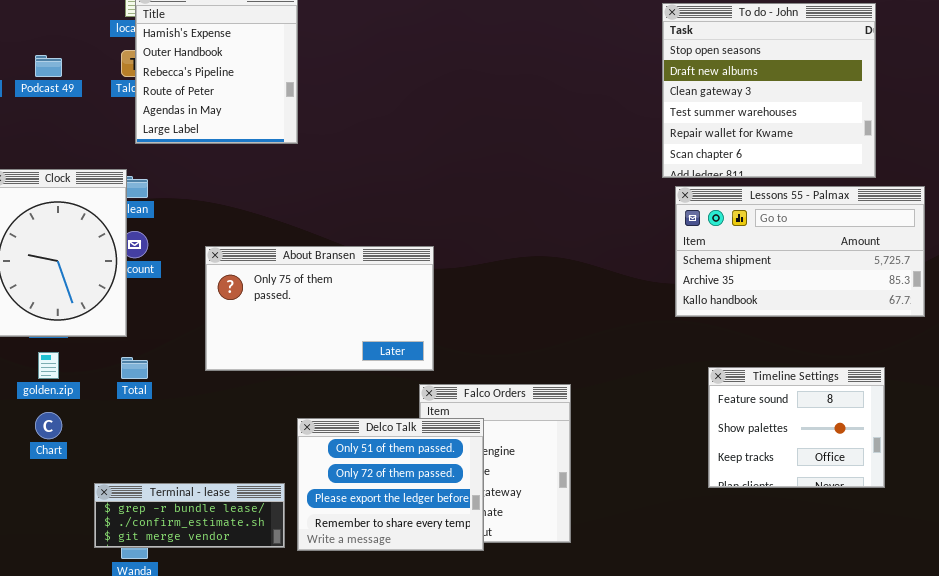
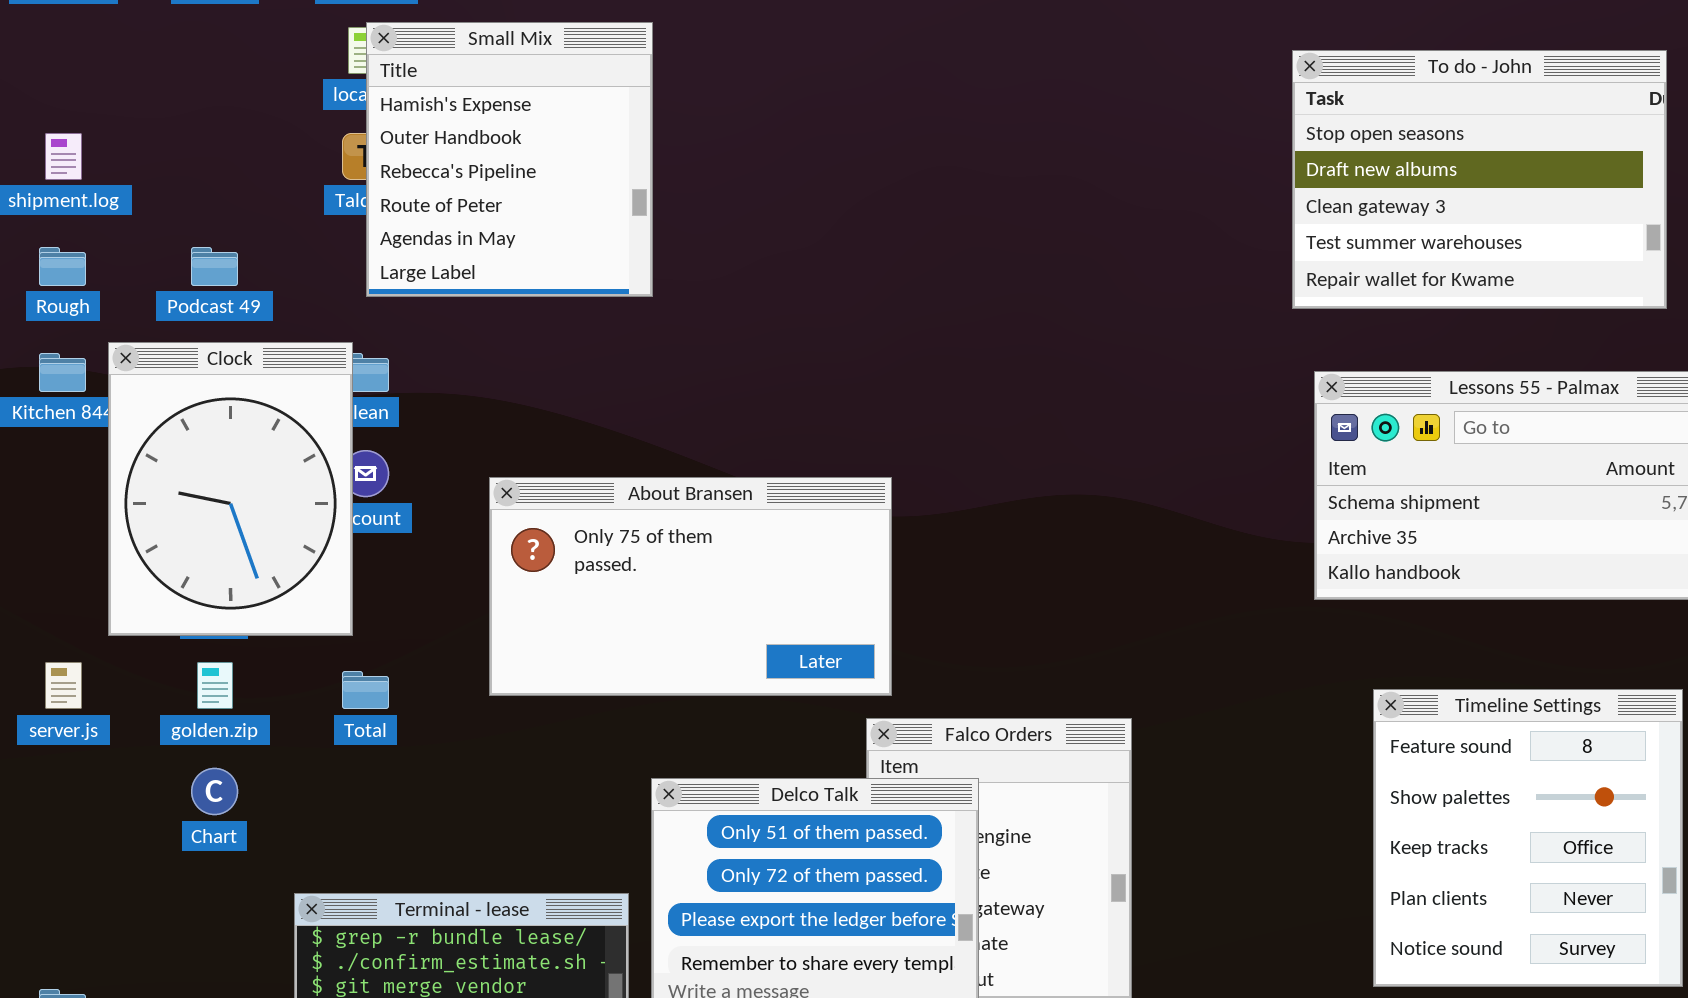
To do - John: [662,3,876,178] -> [1292,50,1667,309], resized
Podcast 49: [35,55,62,77] -> [191,247,238,286], moved
Timeline Settings: [708,367,885,488] -> [1373,689,1683,987], resized

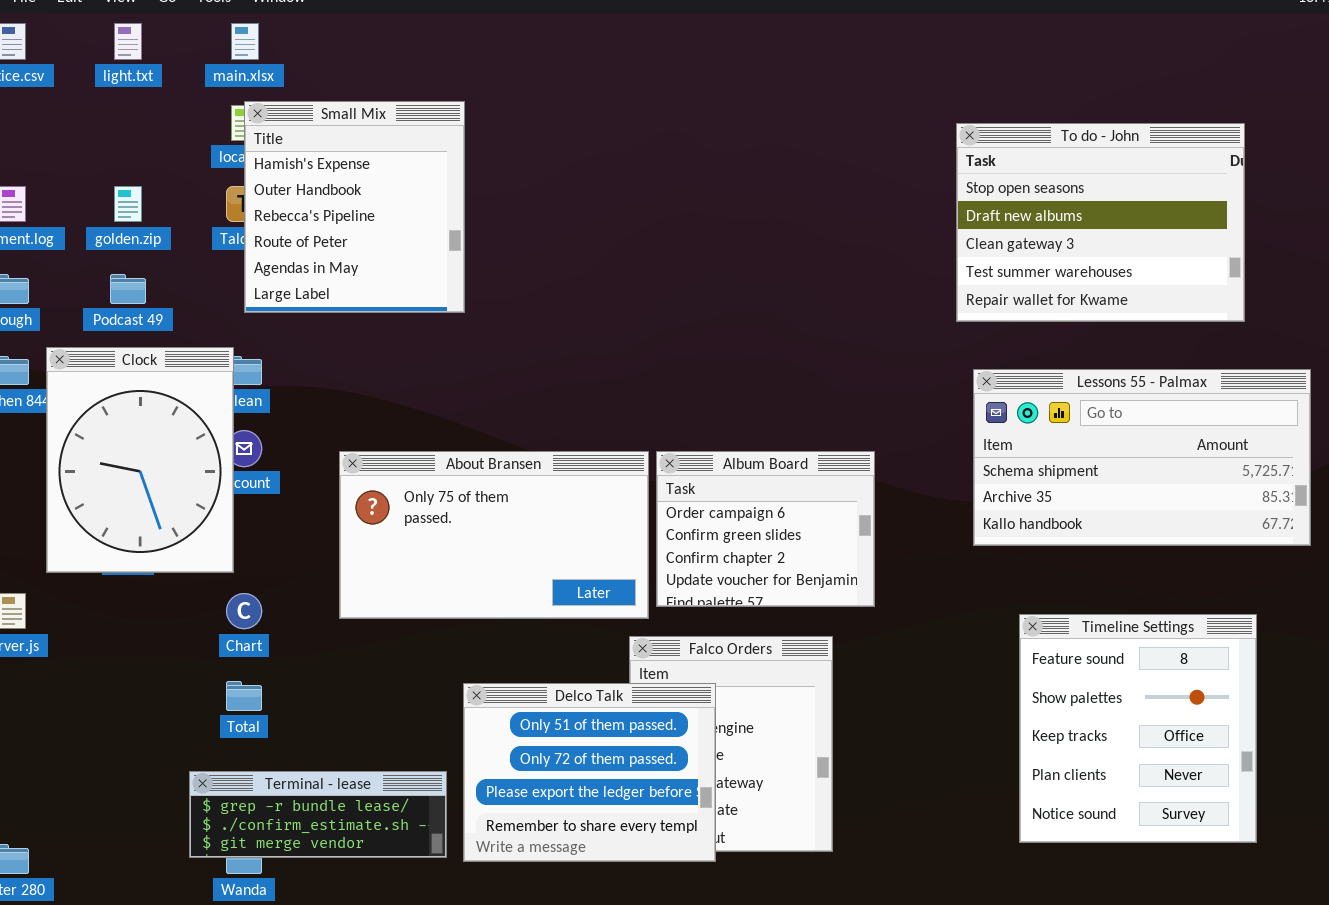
Album Board: none -> [656,451,875,607], opened
golden.zip: [197,662,233,709] -> [114,186,142,222], moved
Total: [342,671,389,709] -> [226,681,262,711], moved
Chart: [191,768,238,815] -> [226,593,262,629], moved

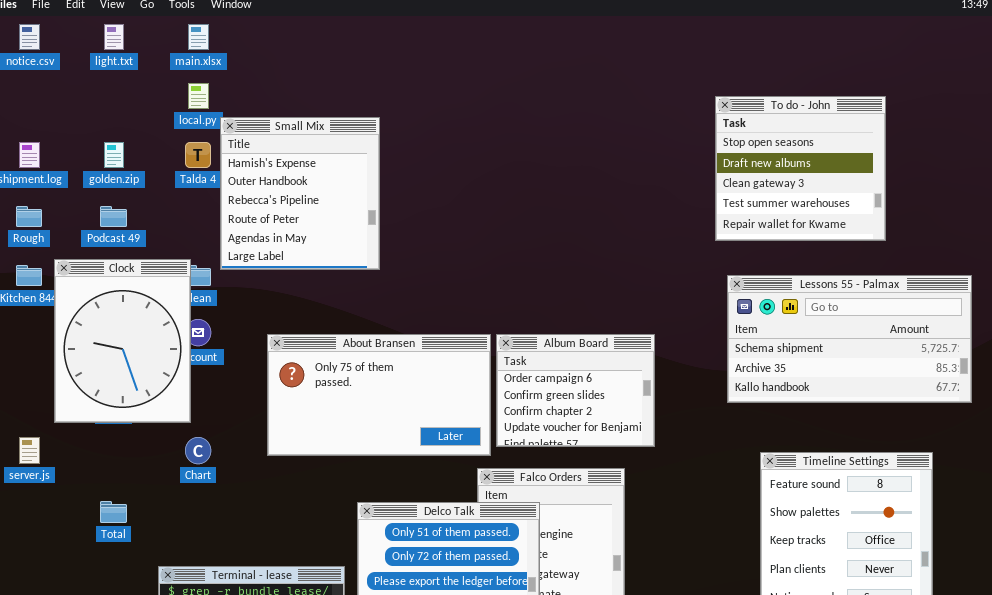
Small Mix: [244,101,465,313] -> [220,117,380,270], moved
To do - John: [956,123,1245,322] -> [715,96,886,241], resized
Total: [226,681,262,711] -> [100,501,127,523], moved

